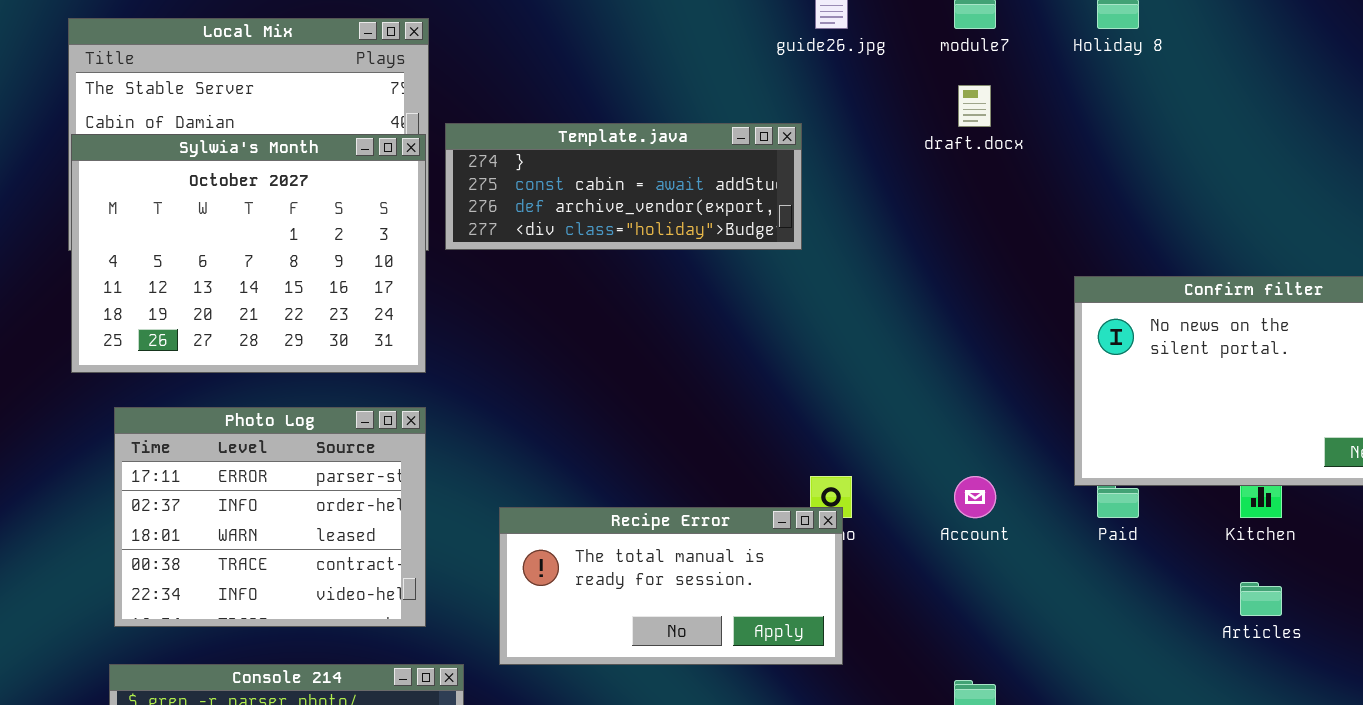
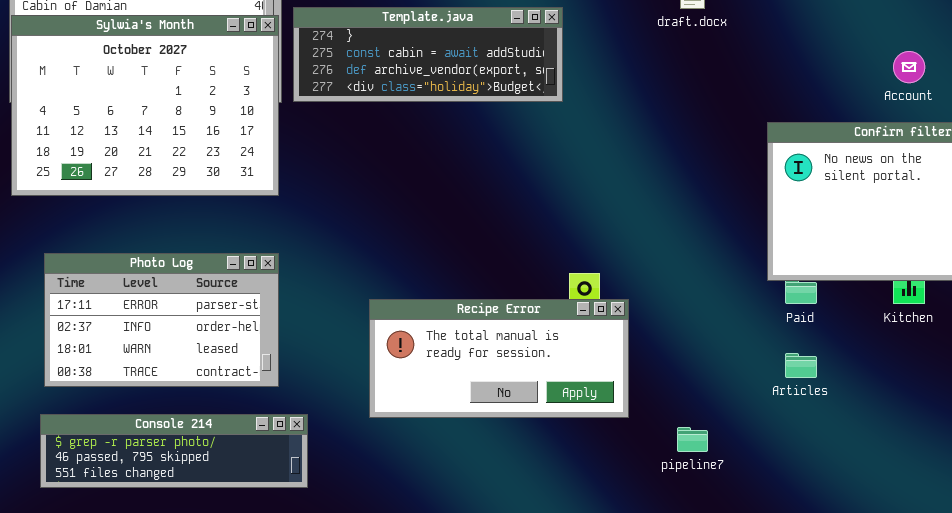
Photo Log: [114,407,426,627] -> [44,253,279,387], resized
Account: [954,476,996,518] -> [893,51,925,83], moved
Recipe Error: [499,507,843,665] -> [369,299,629,418], moved
Articles: [1240,582,1282,616] -> [785,353,817,378], moved

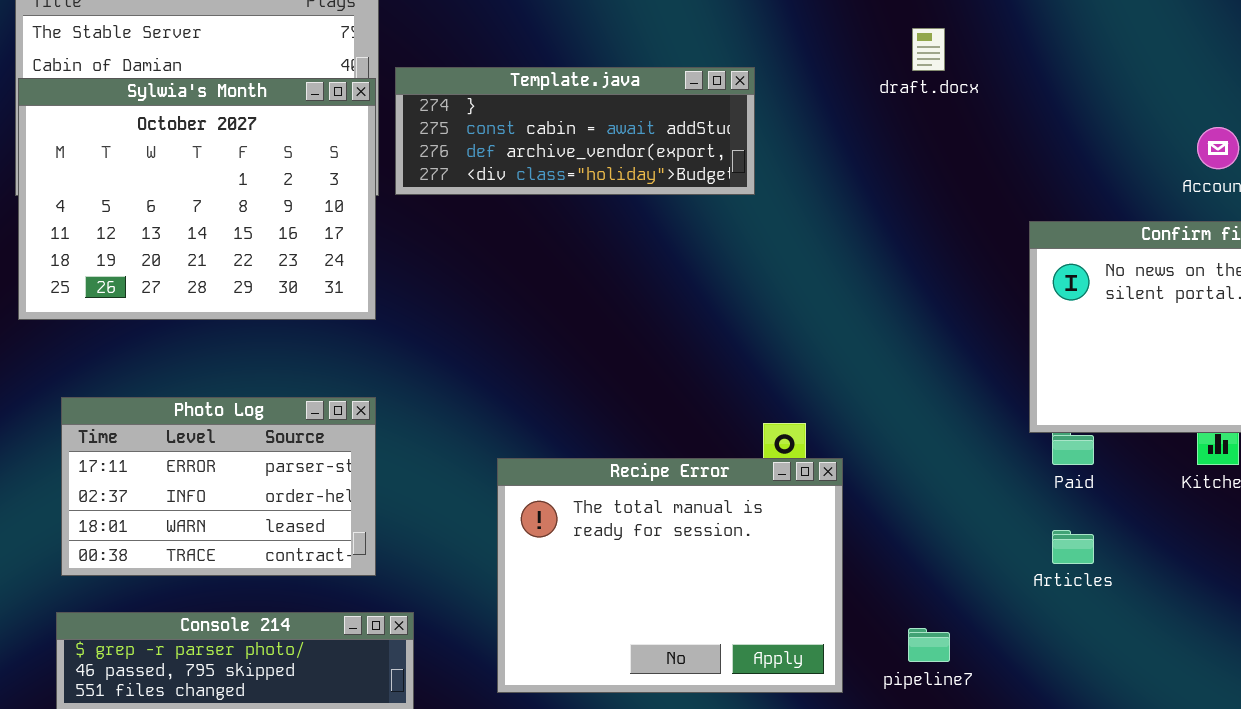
Recipe Error: [369,299,629,418] -> [497,458,843,693], resized

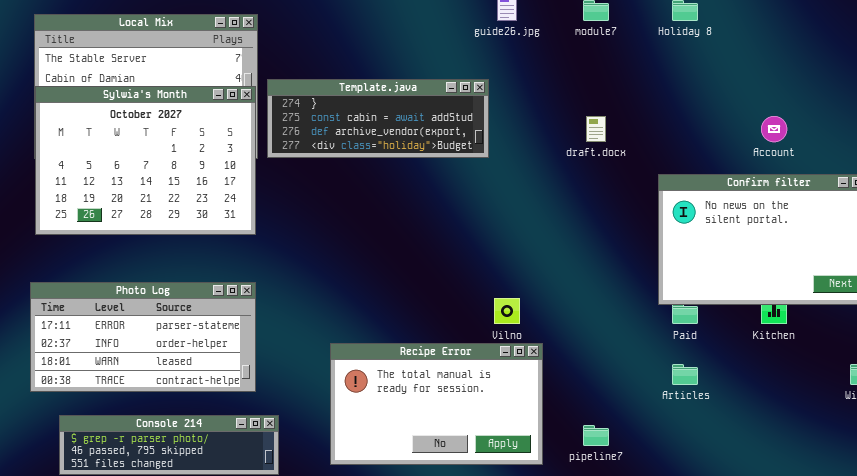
draft.docx: [912,28,945,71] -> [586,116,606,142], moved
Photo Log: [61,397,376,576] -> [30,282,256,392], resized
Recipe Error: [497,458,843,693] -> [330,343,543,465], resized

